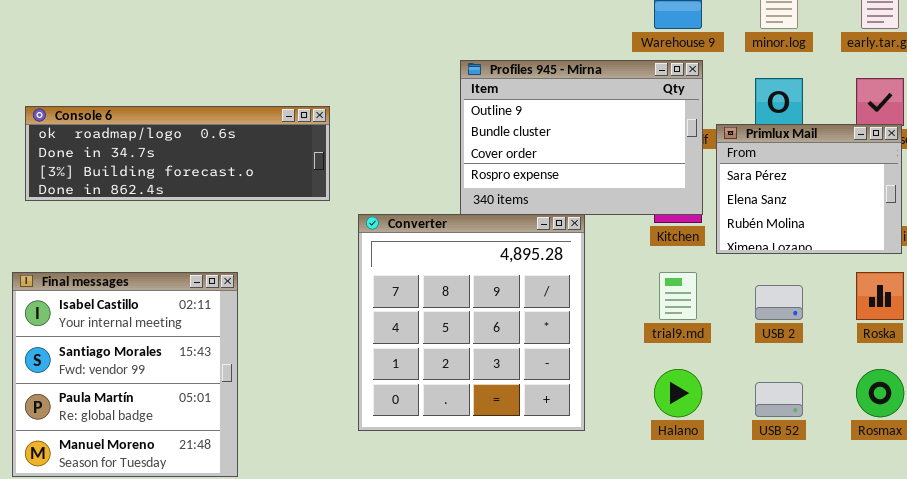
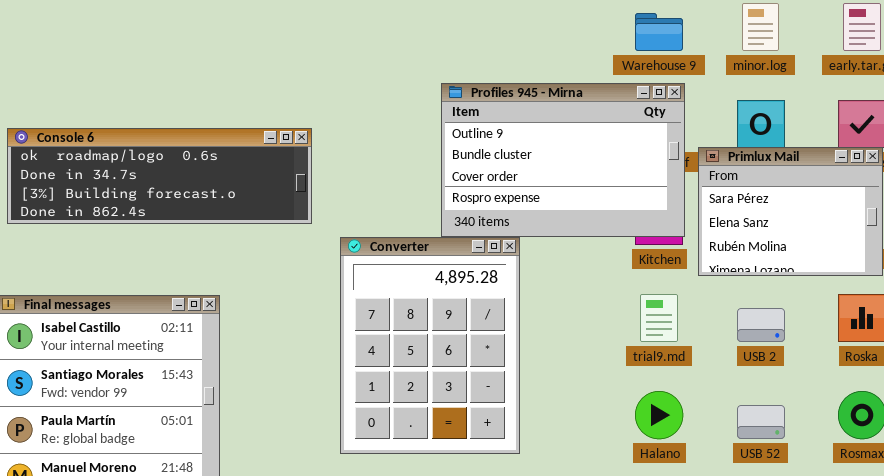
Converter: [358,214,585,431] -> [340,237,520,454], resized

